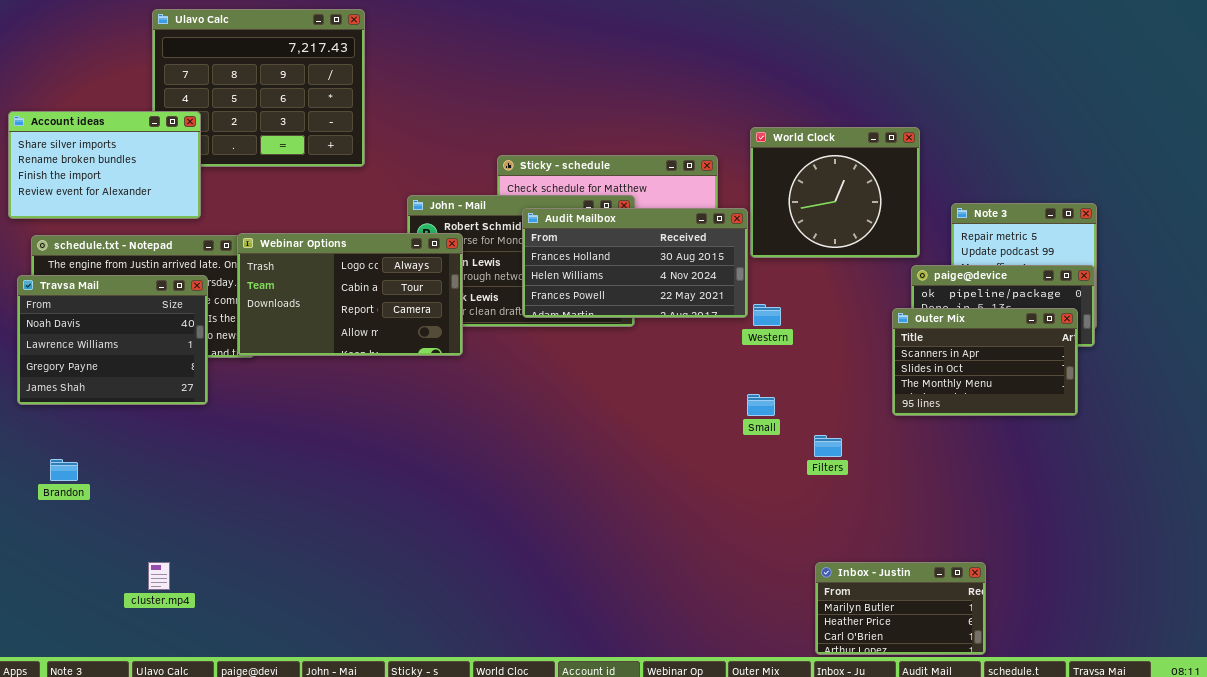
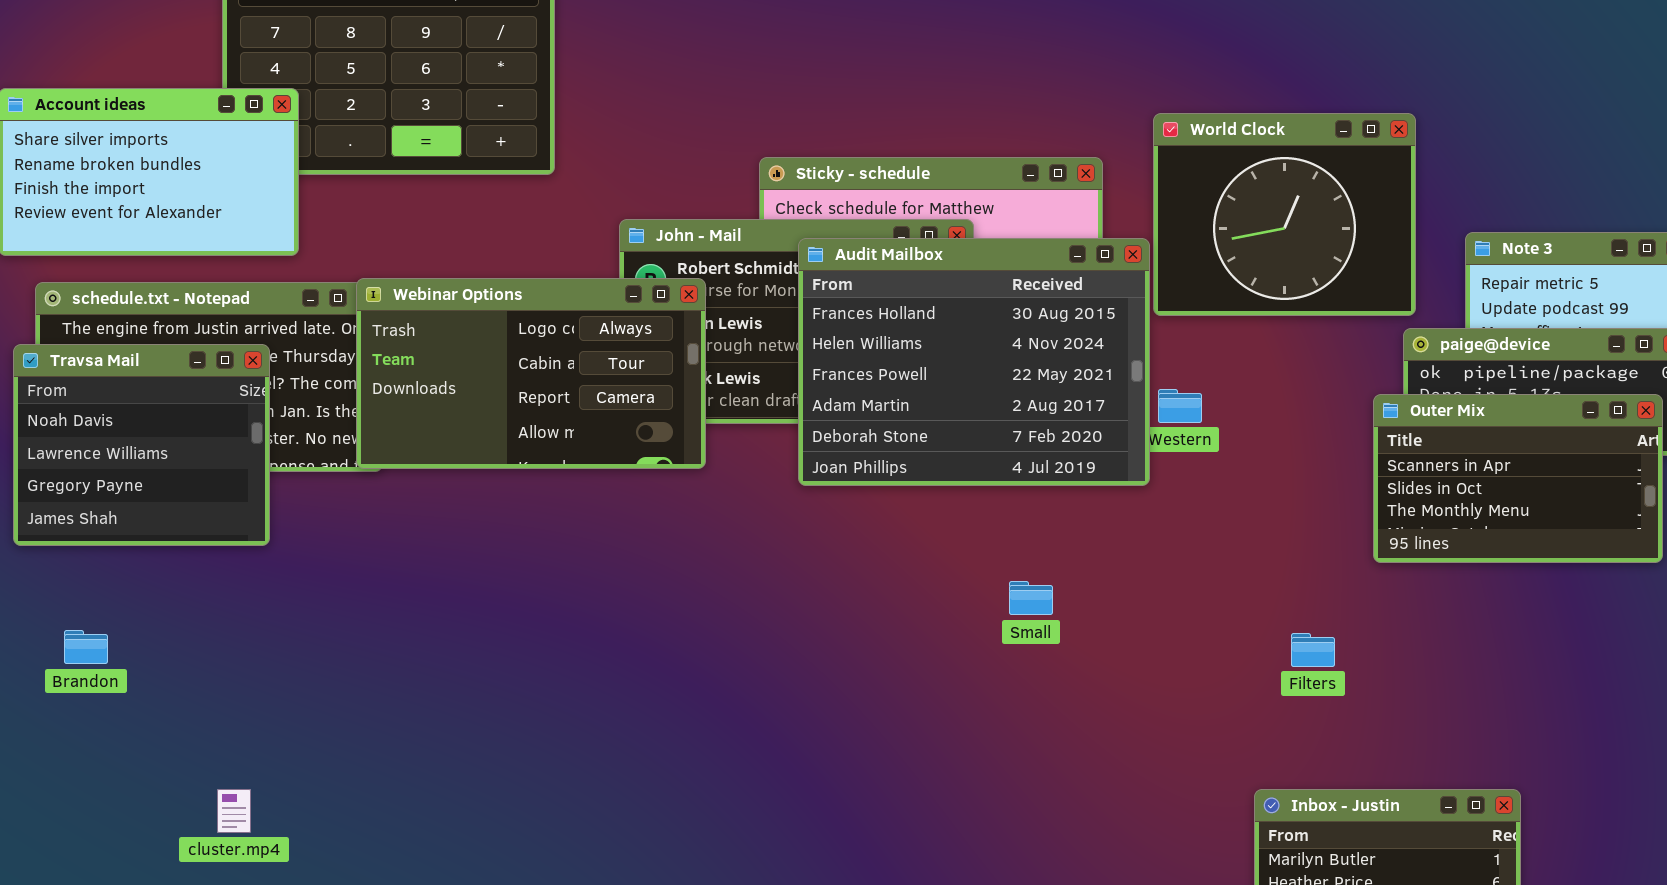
Audit Mailbox: [522,208,748,318] -> [798,238,1150,486], resized
Travsa Mail: [17,275,208,405] -> [13,344,270,546], resized
Small: [747,394,775,416] -> [1009,581,1053,615], moved
Filters: [814,435,842,457] -> [1291,633,1335,667], moved

